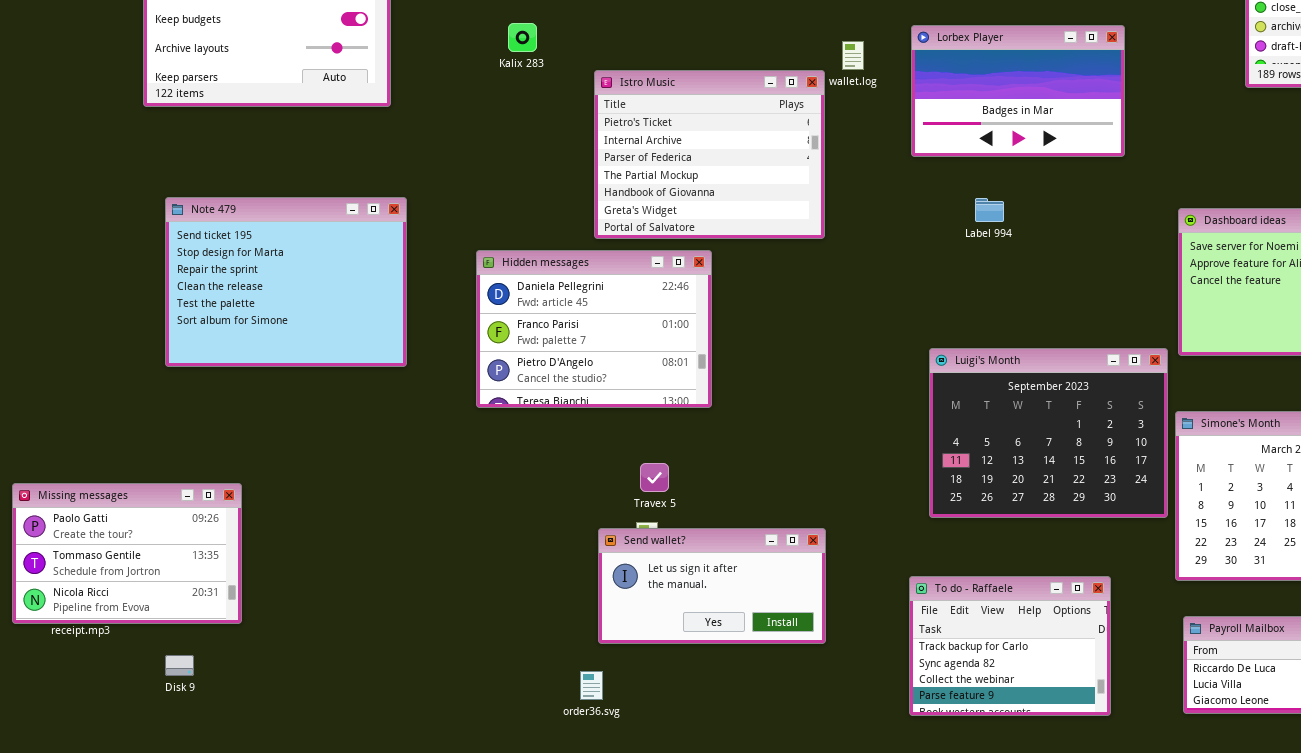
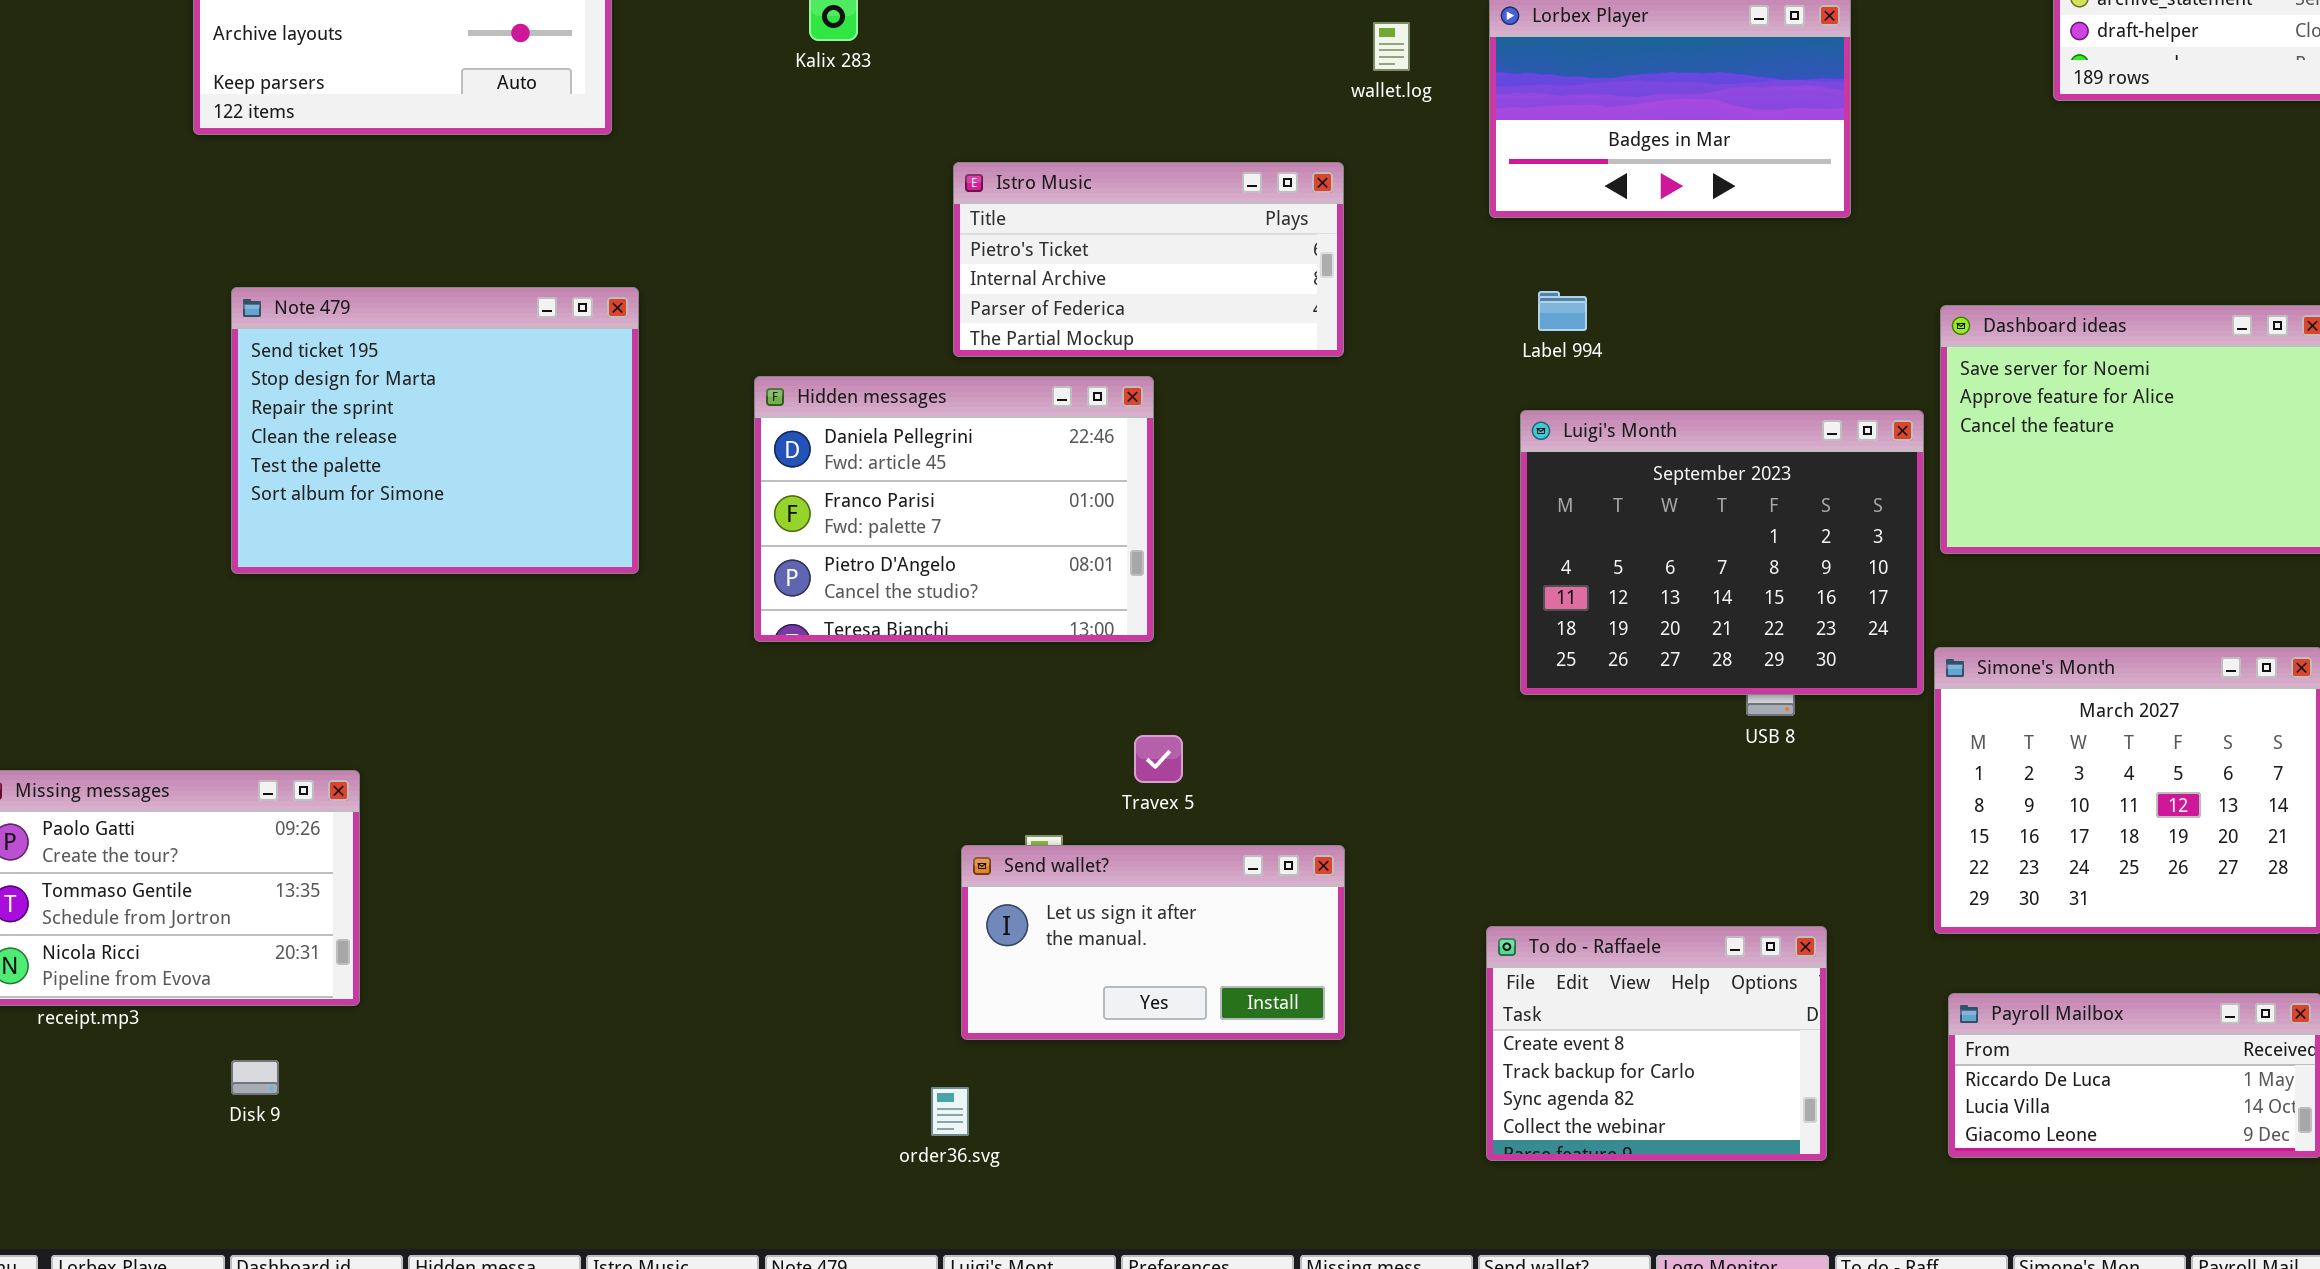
Istro Music: [594,70,825,239] -> [953,162,1344,357], resized
Label 994: [975,198,1004,222] -> [1538,291,1587,331], moved
Luigi's Month: [929,348,1168,518] -> [1520,410,1924,695], moved
Travex 5: [640,463,669,492] -> [1134,735,1183,783], moved
To do - Raffaele: [909,576,1111,716] -> [1486,926,1827,1161], scrolled up 1 row

